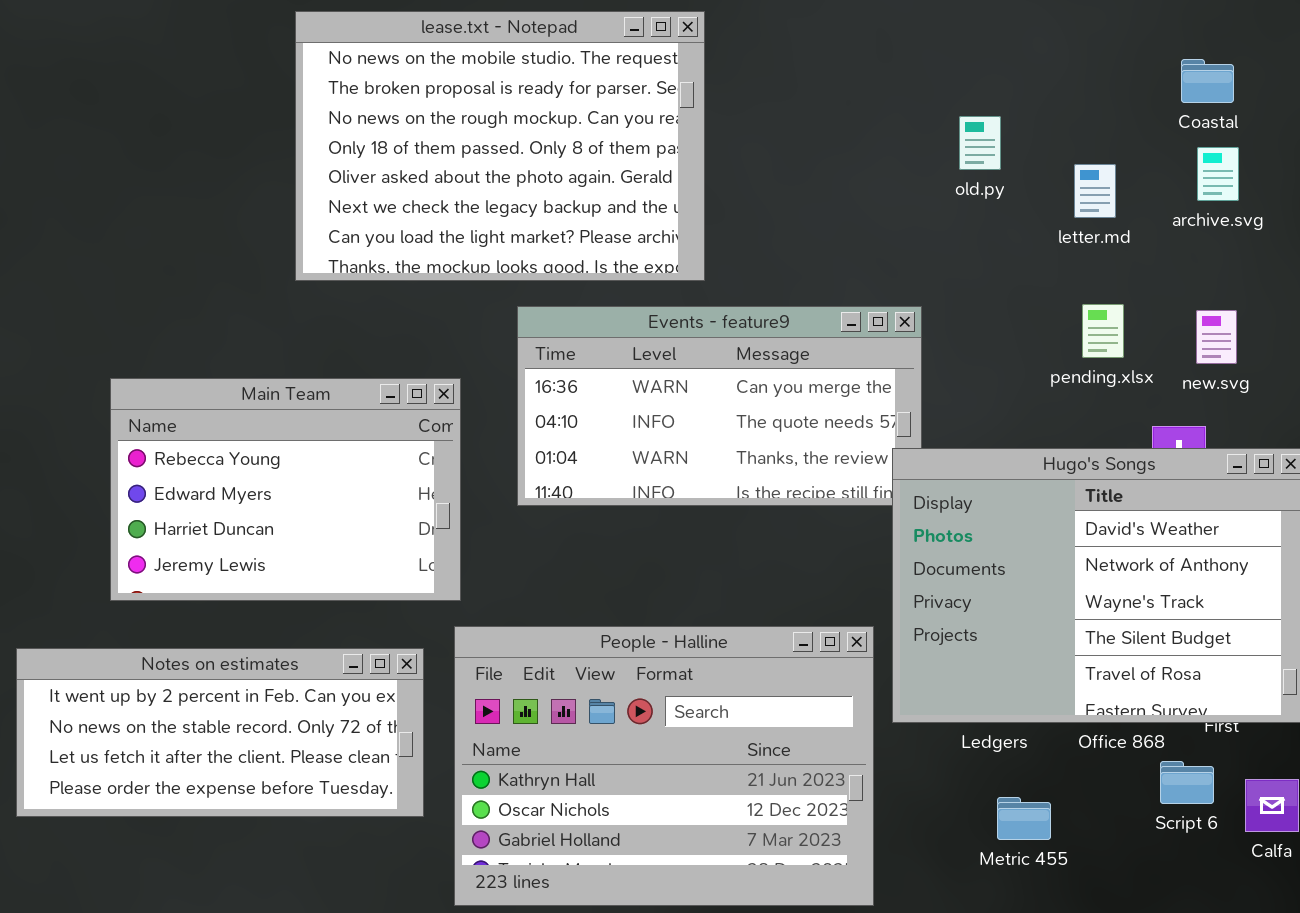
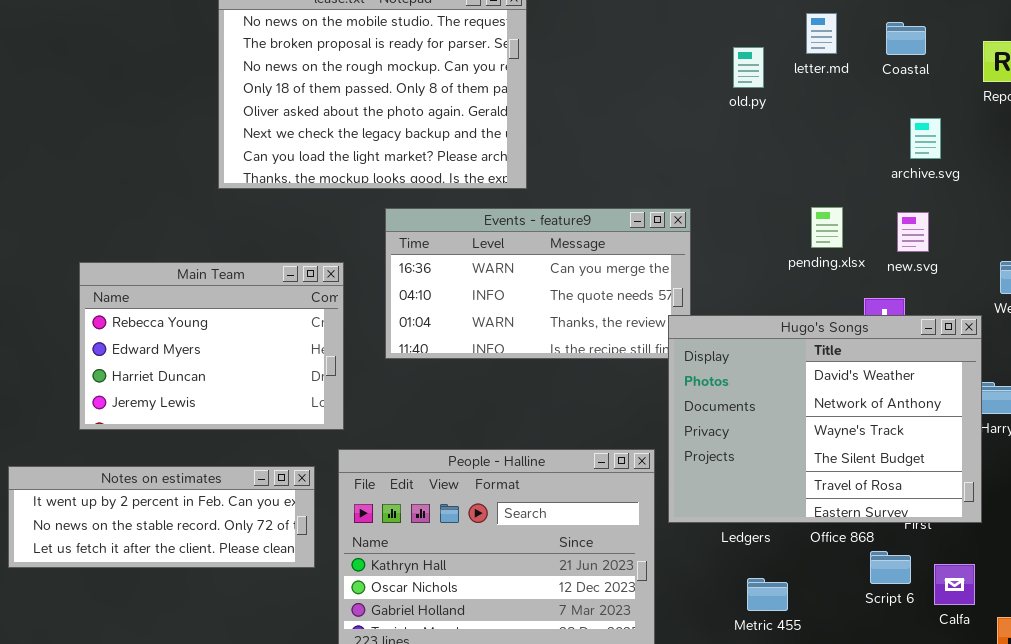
old.py: [959,116,1001,170] -> [733,47,764,88], moved
archive.svg: [1197,147,1239,201] -> [910,118,941,159], moved
letter.md: [1074,164,1116,218] -> [806,13,837,54], moved
Notes on estimates: [16,648,424,817] -> [8,466,315,568], resized

